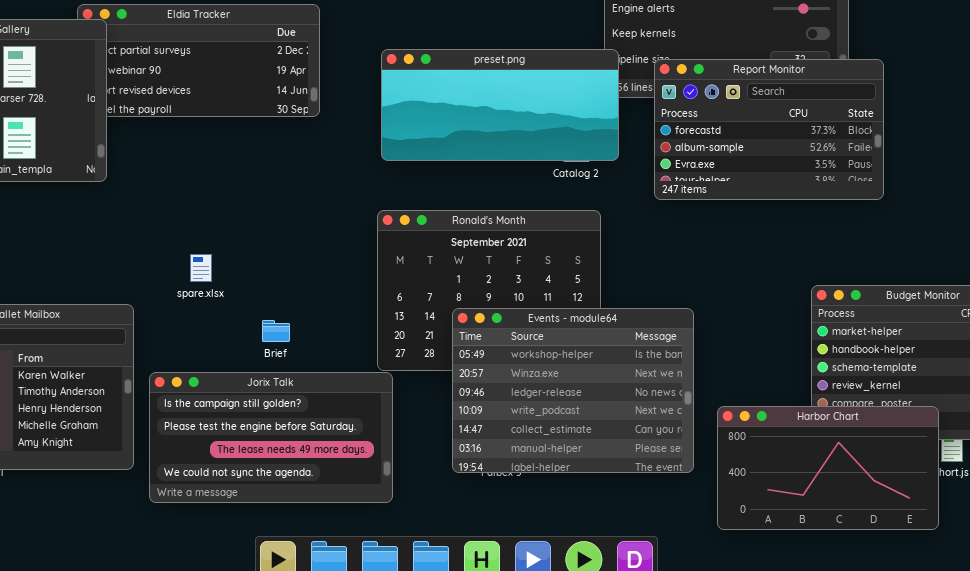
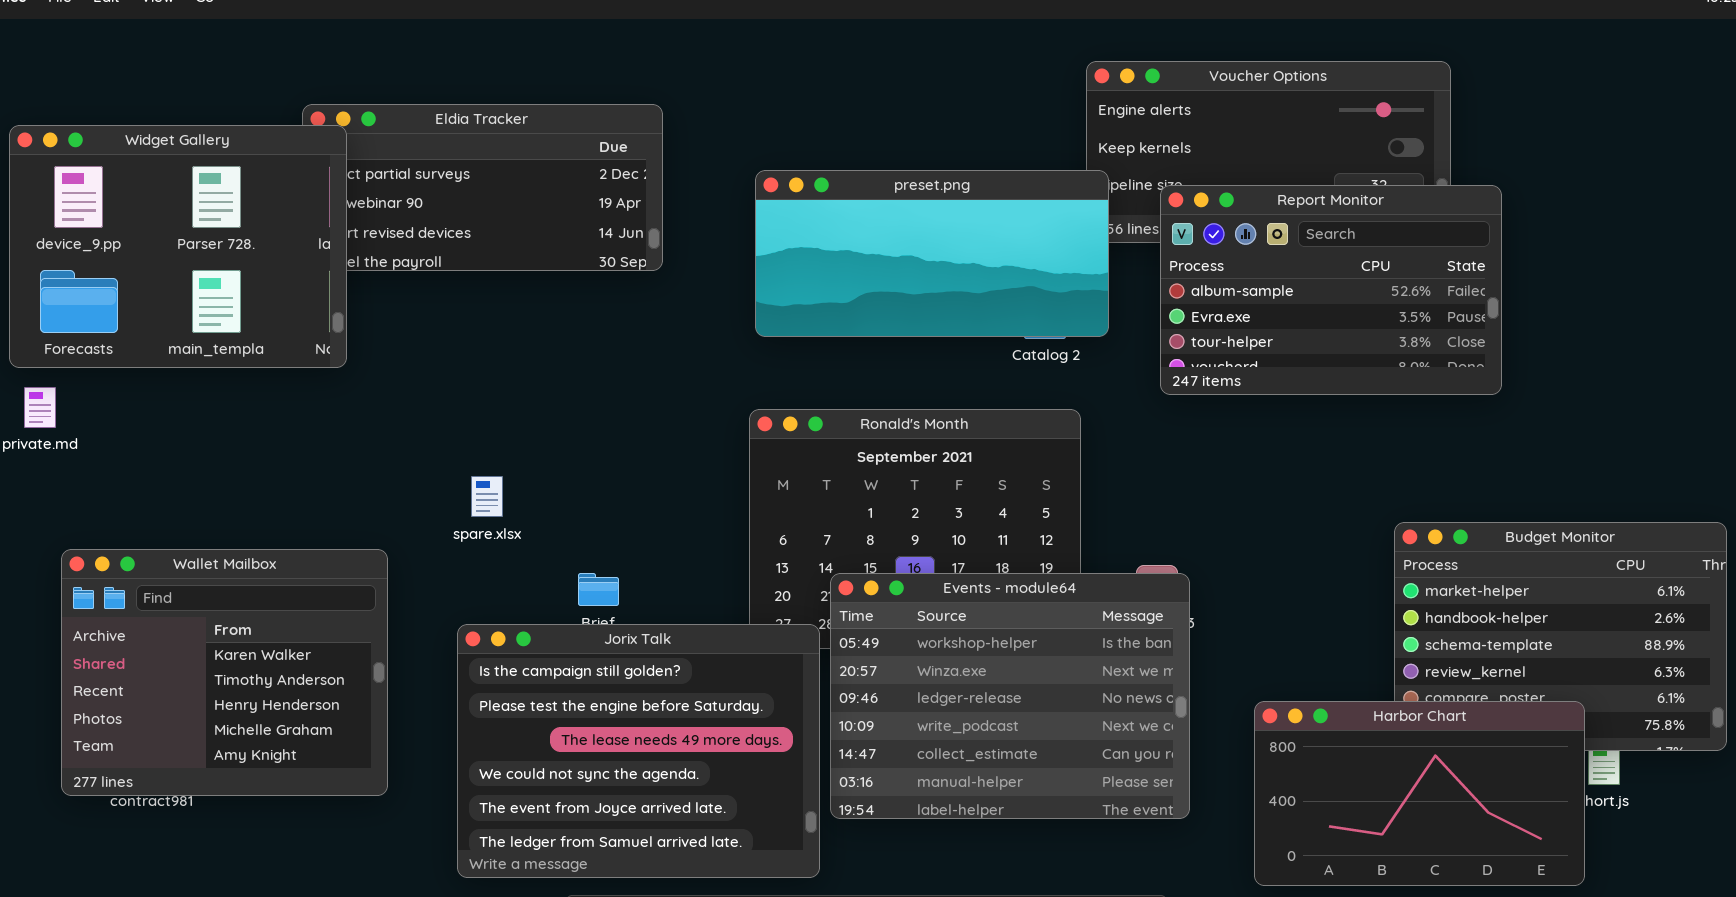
Report Monitor: [654,59,884,200] -> [1160,185,1502,395], scrolled down 1 row
Events - module64: [452,308,694,473] -> [830,573,1190,819], moved
Jorix Talk: [149,372,393,503] -> [457,624,820,878], moved, resized

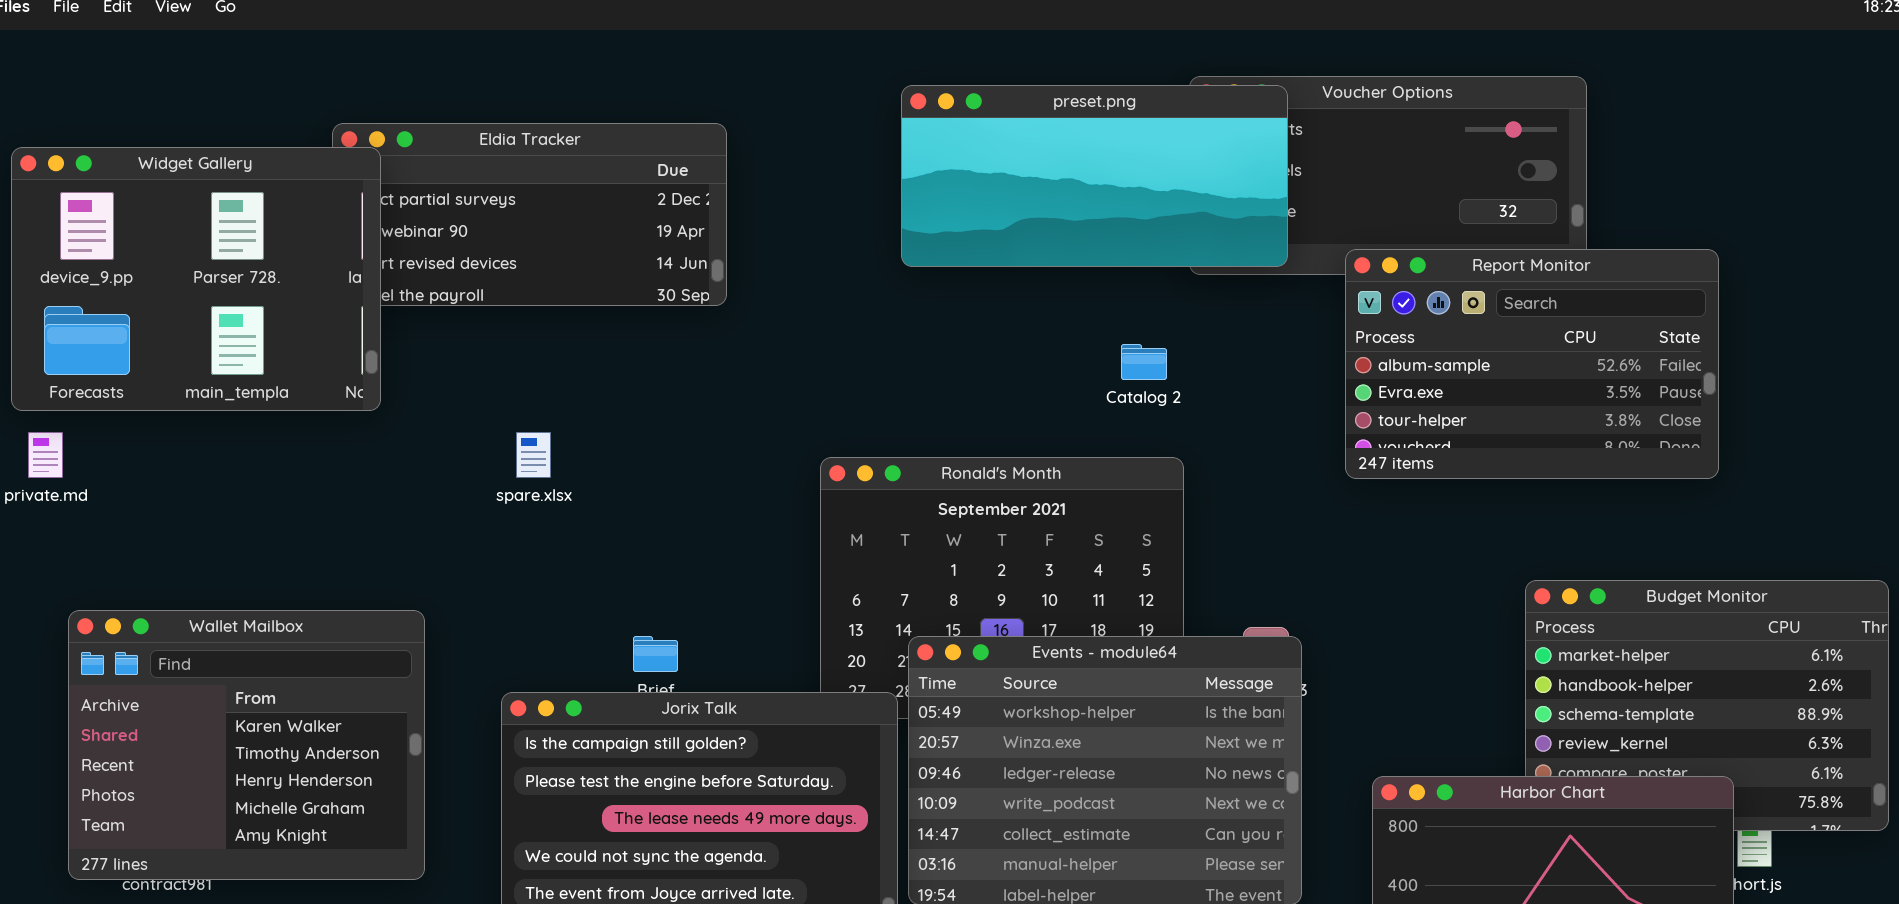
preset.png: [755,170,1109,337] -> [901,85,1288,267], moved
Report Monitor: [1160,185,1502,395] -> [1345,249,1719,479], moved
spare.xlsx: [471,476,503,517] -> [516,432,551,478], moved

